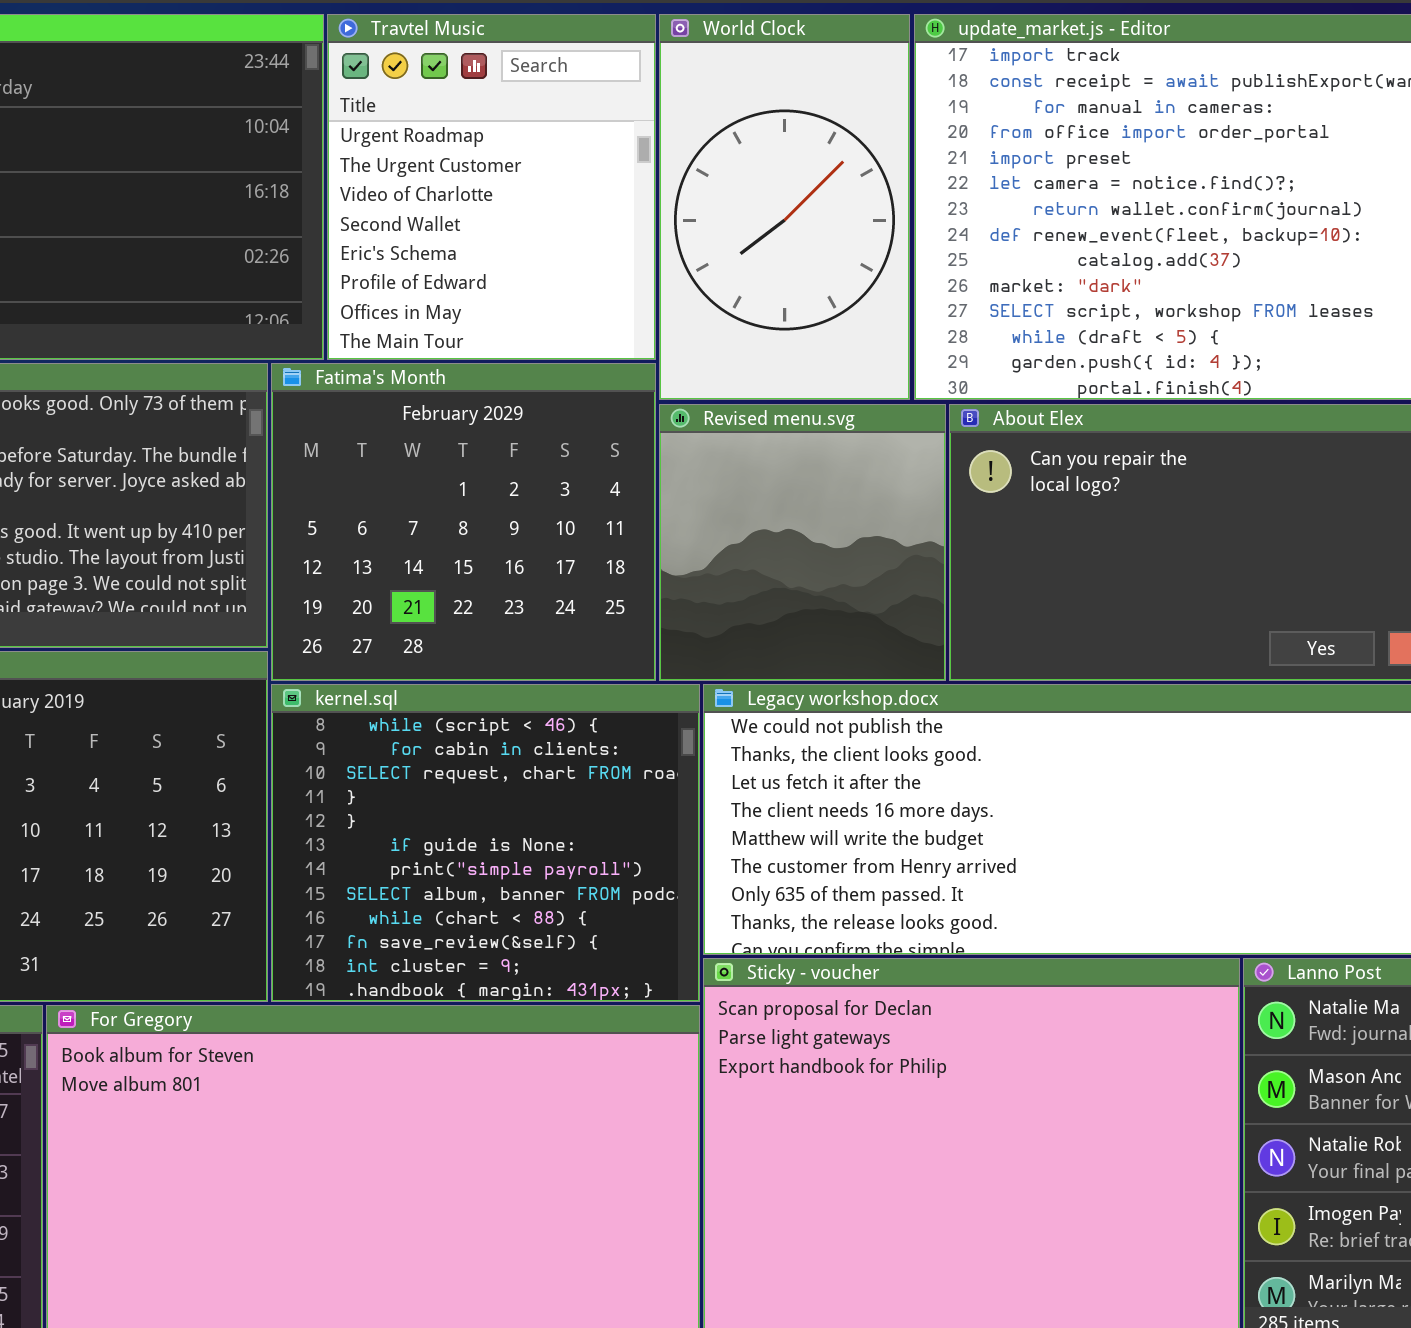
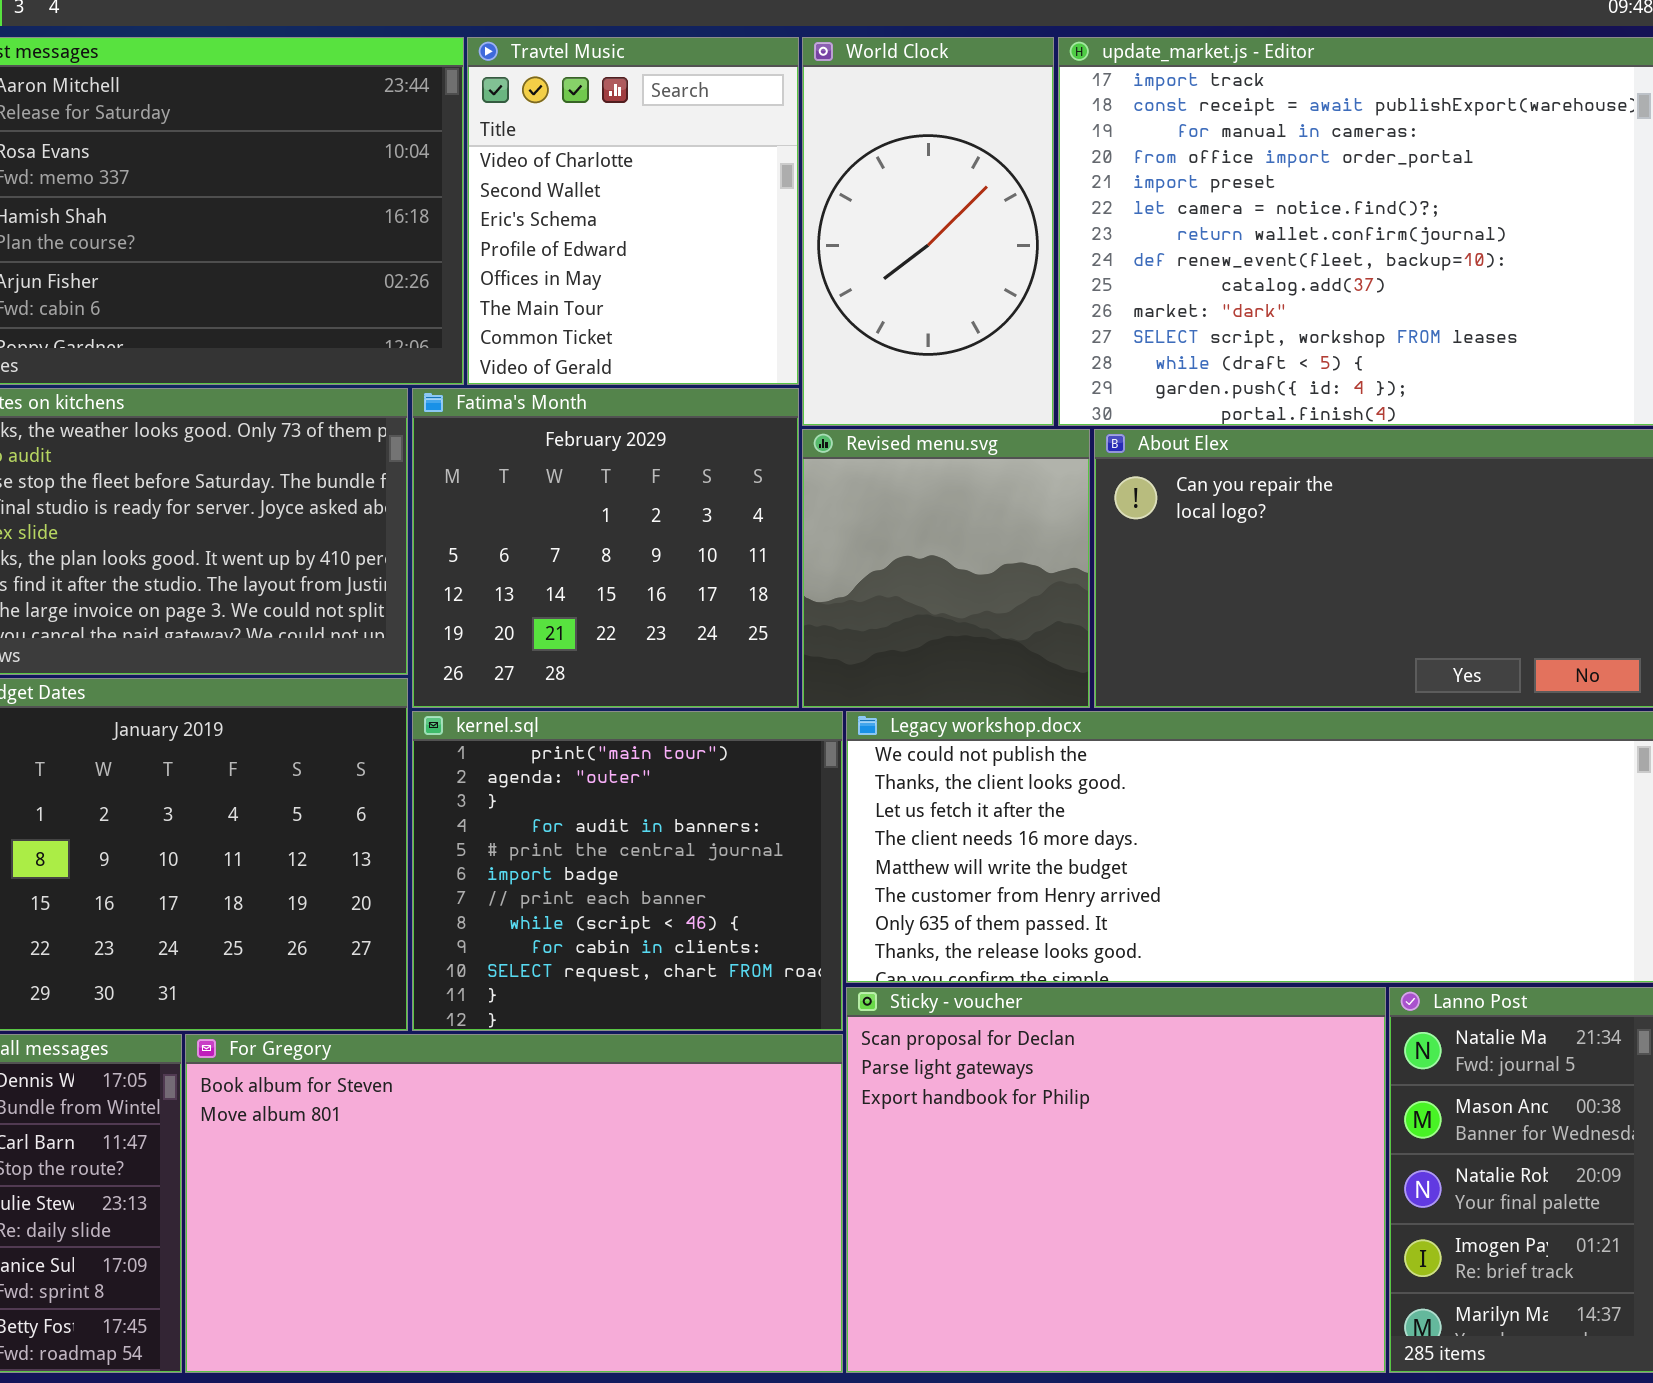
Travtel Music: [327,14,656,360] -> [467,37,799,385], scrolled down 2 rows
kernel.sql: [271,684,700,1002] -> [412,711,843,1031], scrolled up 7 rows

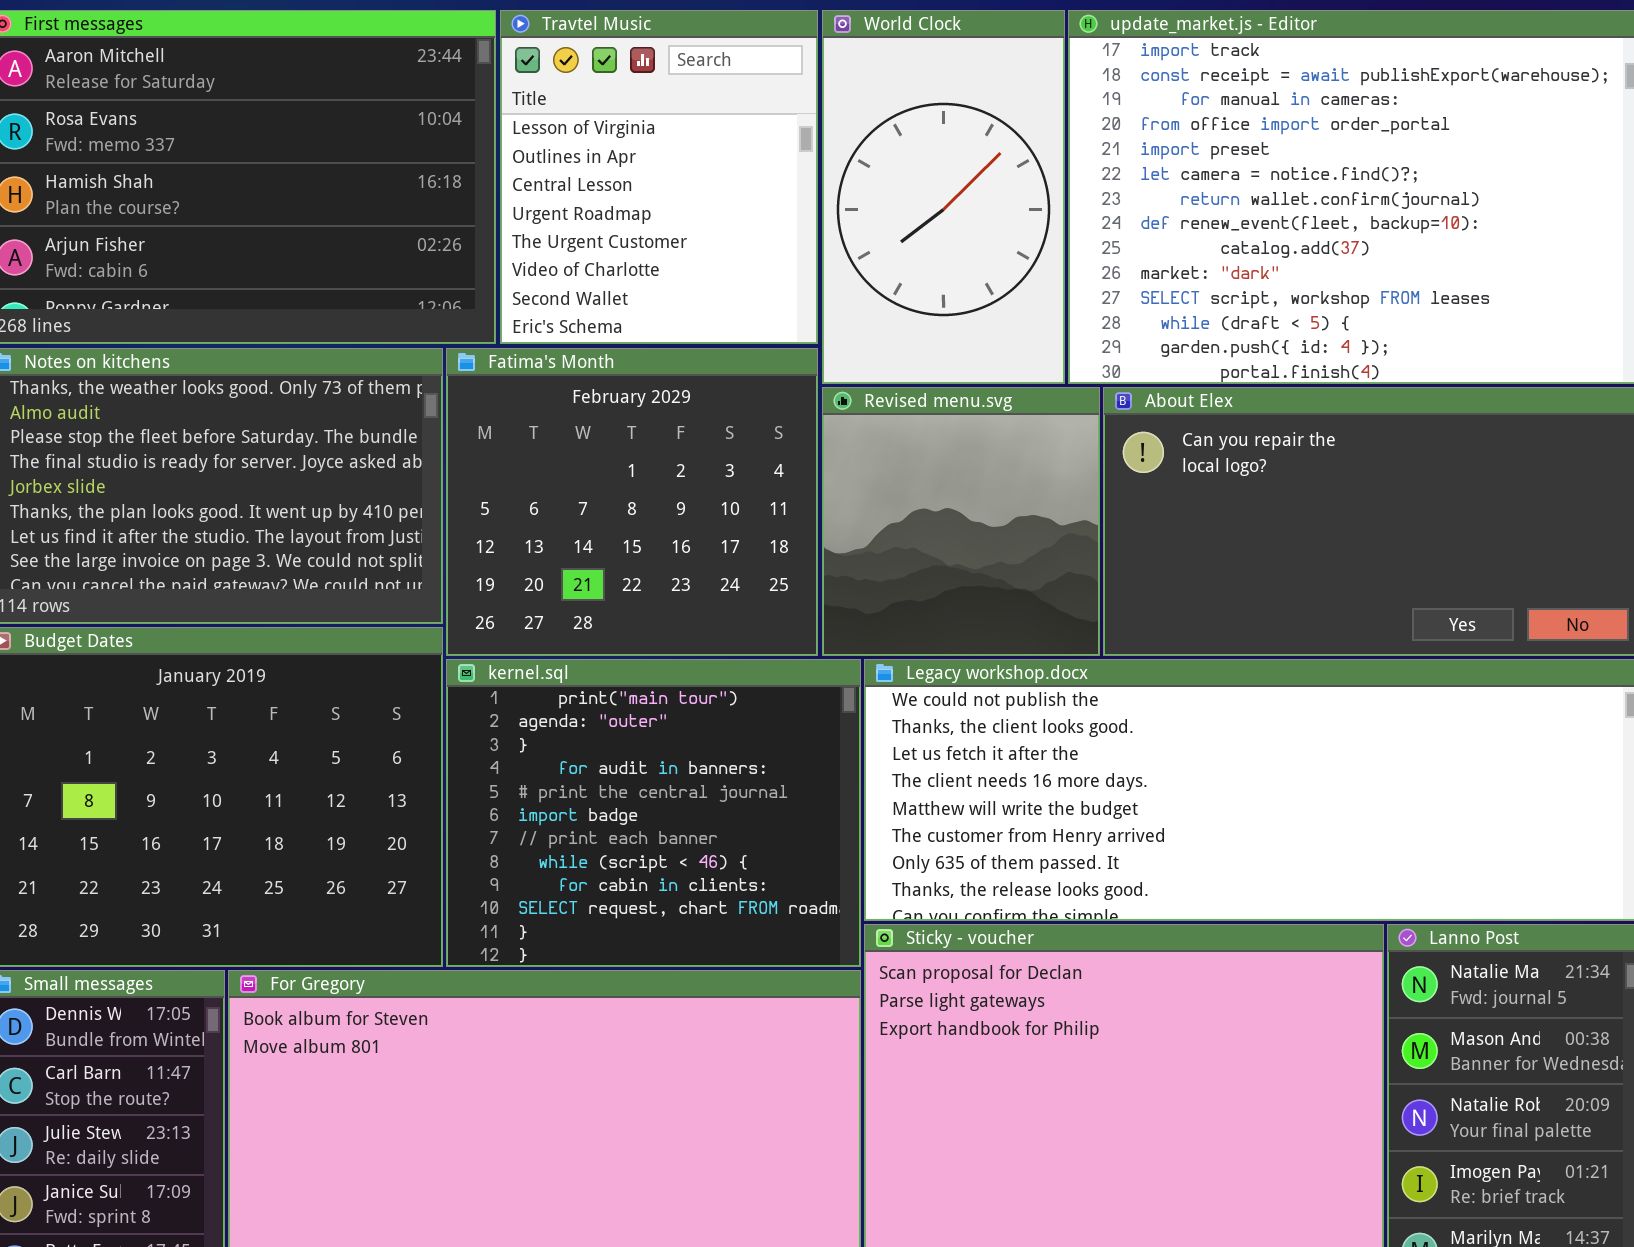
Travtel Music: [467,37,799,385] -> [500,10,818,344], scrolled up 5 rows

